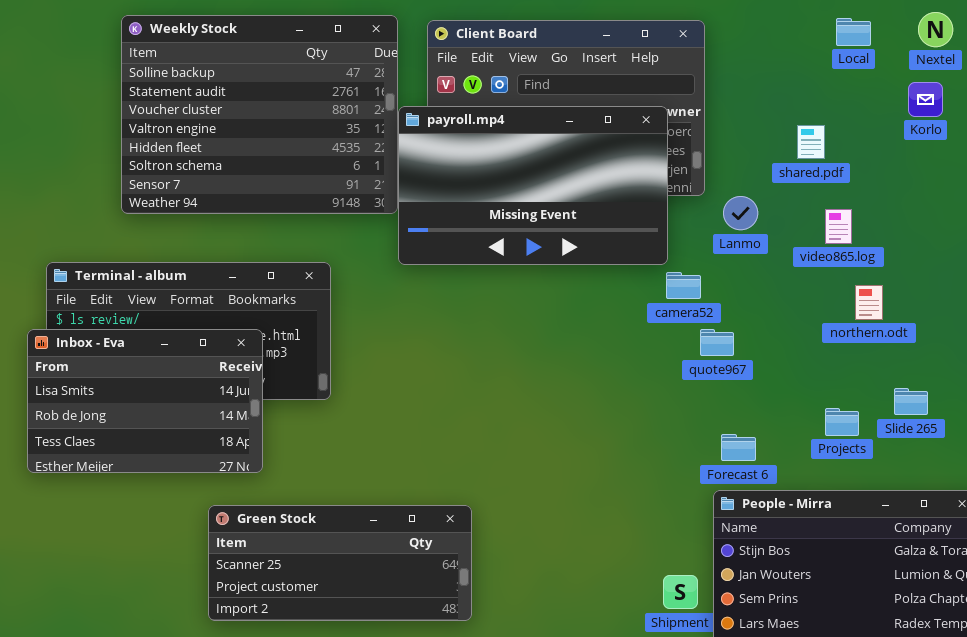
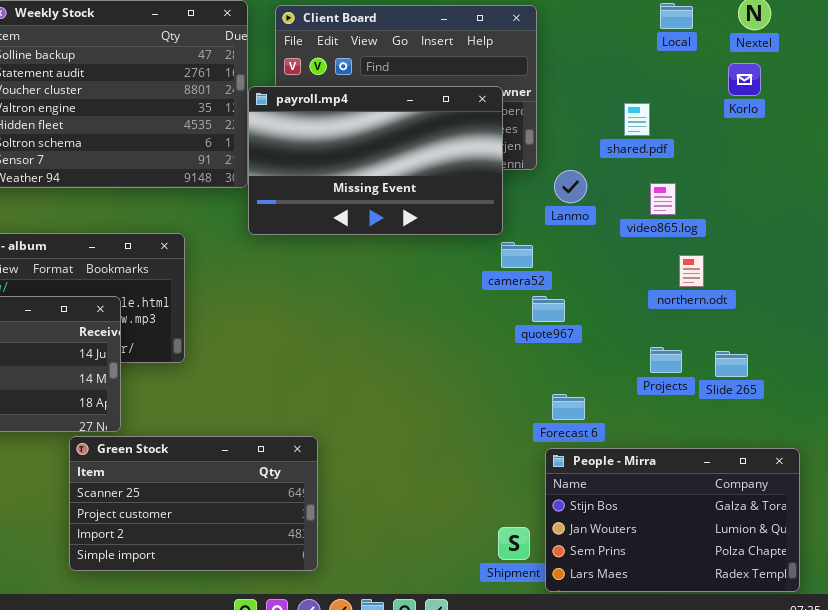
Projects: [825,408,859,436] -> [650,347,682,373], moved
Green Stock: [208,505,472,621] -> [69,436,318,571], resized

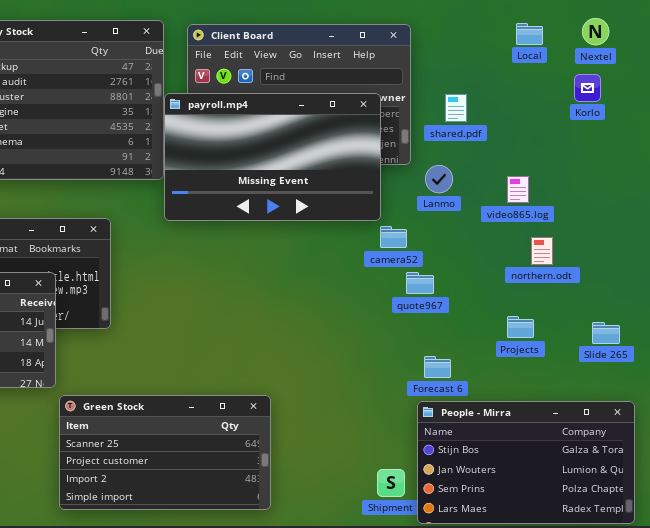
shared.pdf: [624,103,650,136] -> [445,94,467,122], moved
Slide 265: [715,351,748,377] -> [592,322,620,344], moved
Green Stock: [69,436,318,571] -> [59,395,271,510], moved

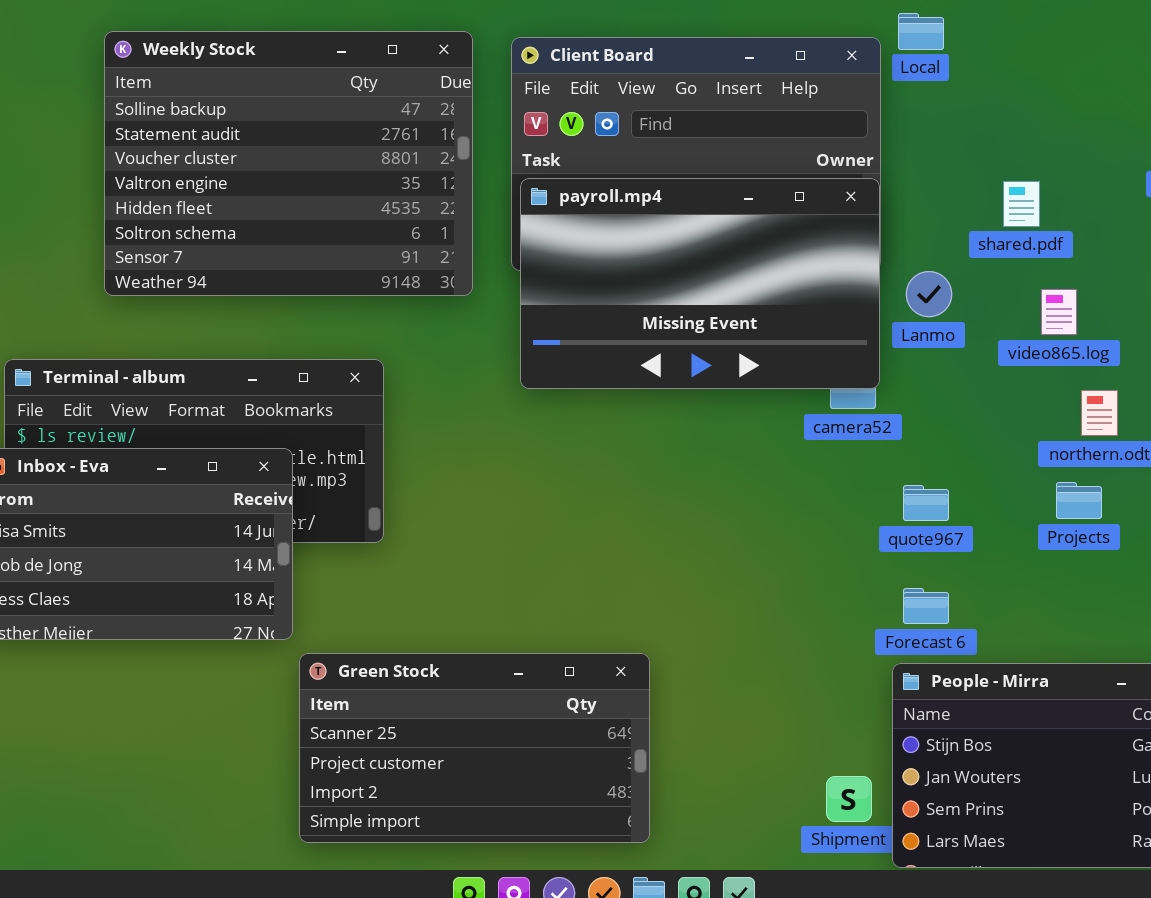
Local: [516,23,543,45] -> [898,13,944,50], moved
payroll.mp4: [164,93,381,221] -> [520,178,880,389], moved
shared.pdf: [445,94,467,122] -> [1003,181,1040,227], moved
quote967: [406,272,434,294] -> [903,485,949,521], moved
Projects: [507,316,534,338] -> [1056,482,1102,519], moved

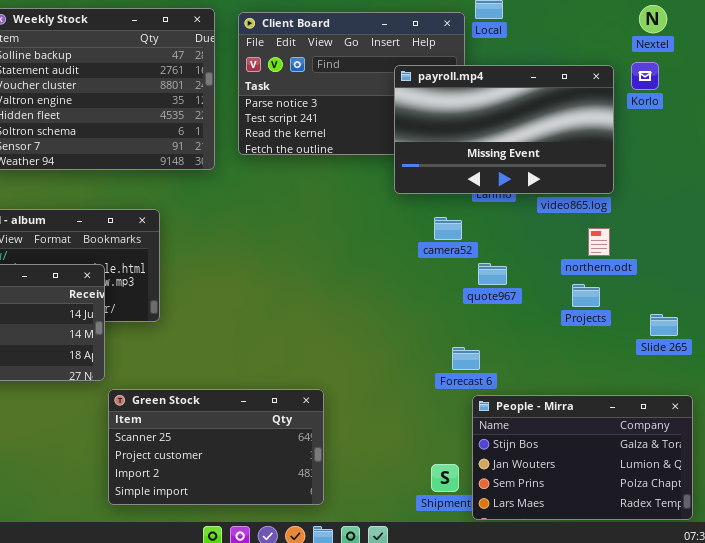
payroll.mp4: [520,178,880,389] -> [394,65,614,194], moved
quote967: [903,485,949,521] -> [478,263,507,285], moved
Forecast 6: [903,588,949,624] -> [452,347,480,370], moved

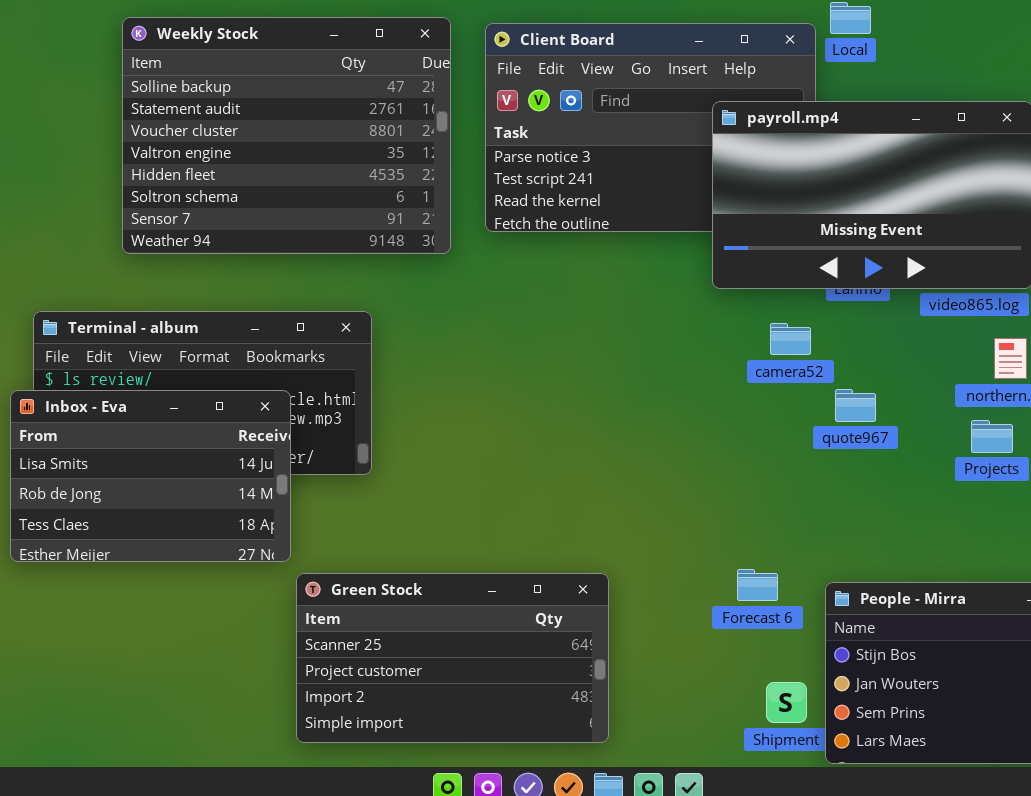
Forecast 6: [452,347,480,370] -> [737,569,778,601], moved

